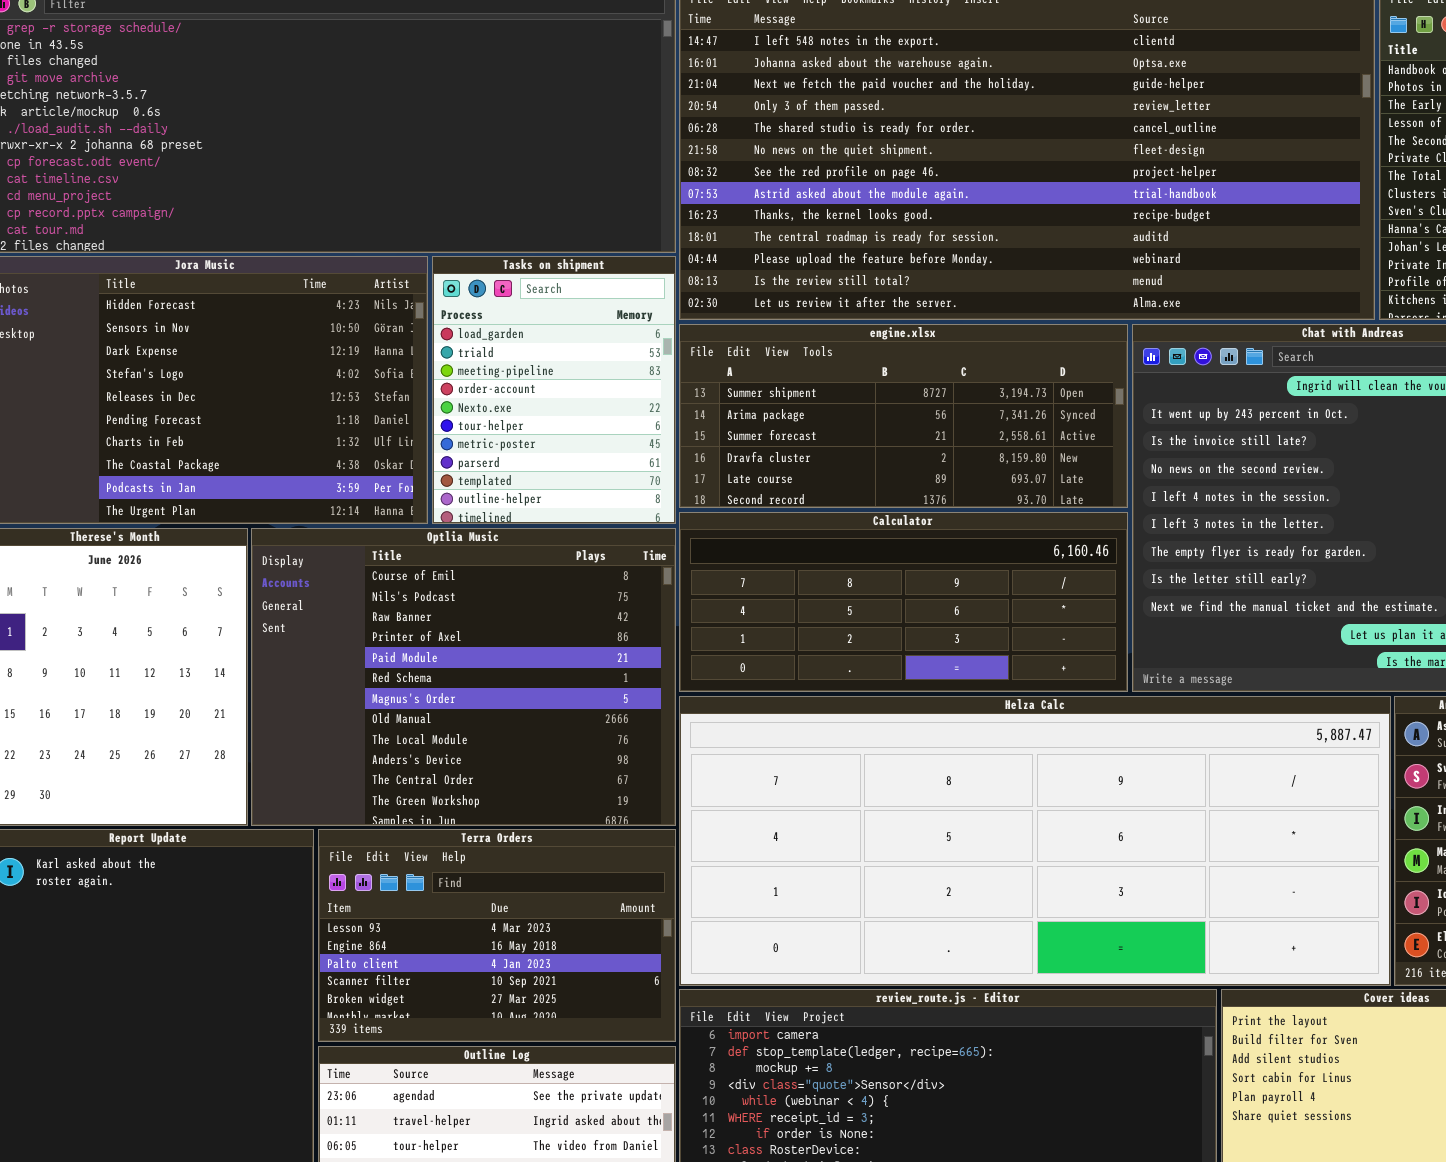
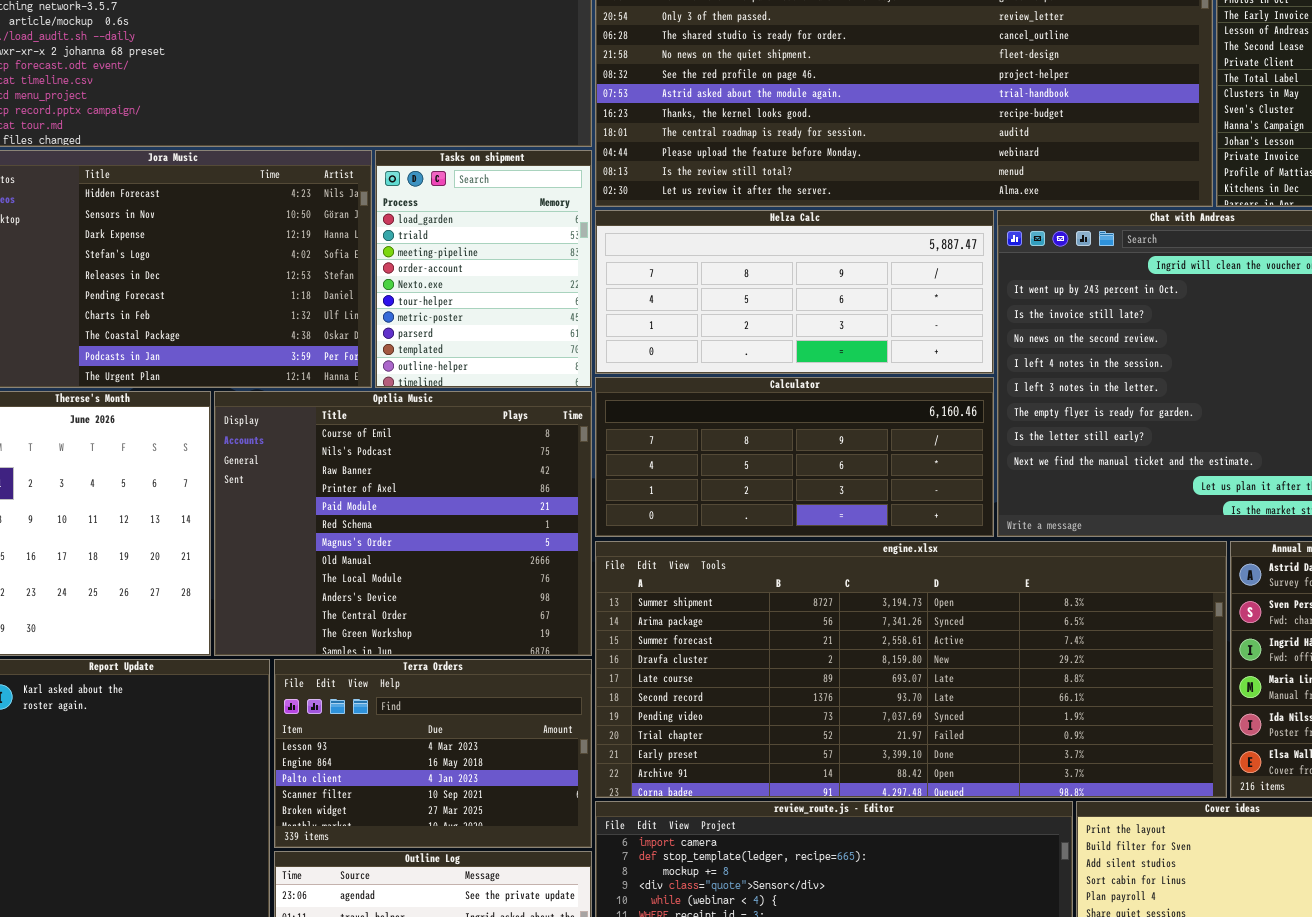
engine.xlsx: [679,324,1128,508] -> [595,541,1227,798], moved, resized
Helza Calc: [679,696,1391,986] -> [595,210,994,374], moved, resized

